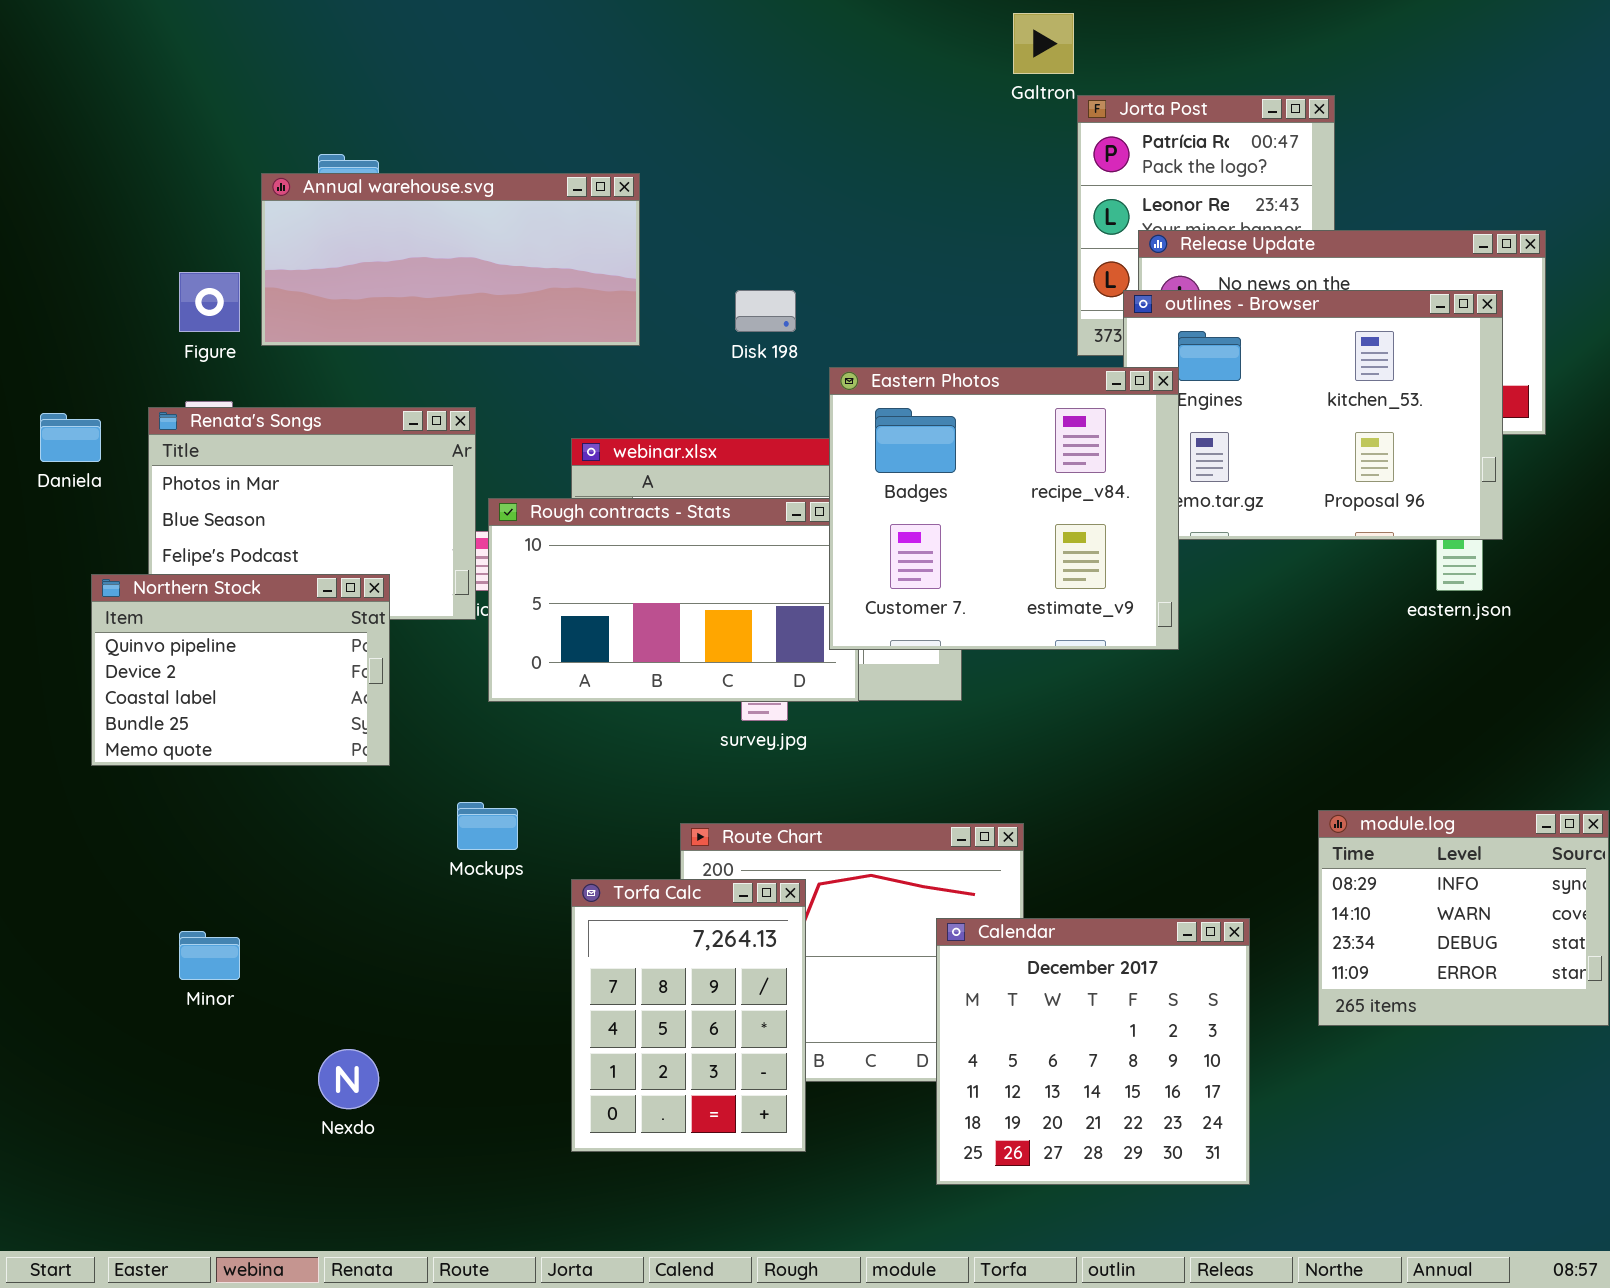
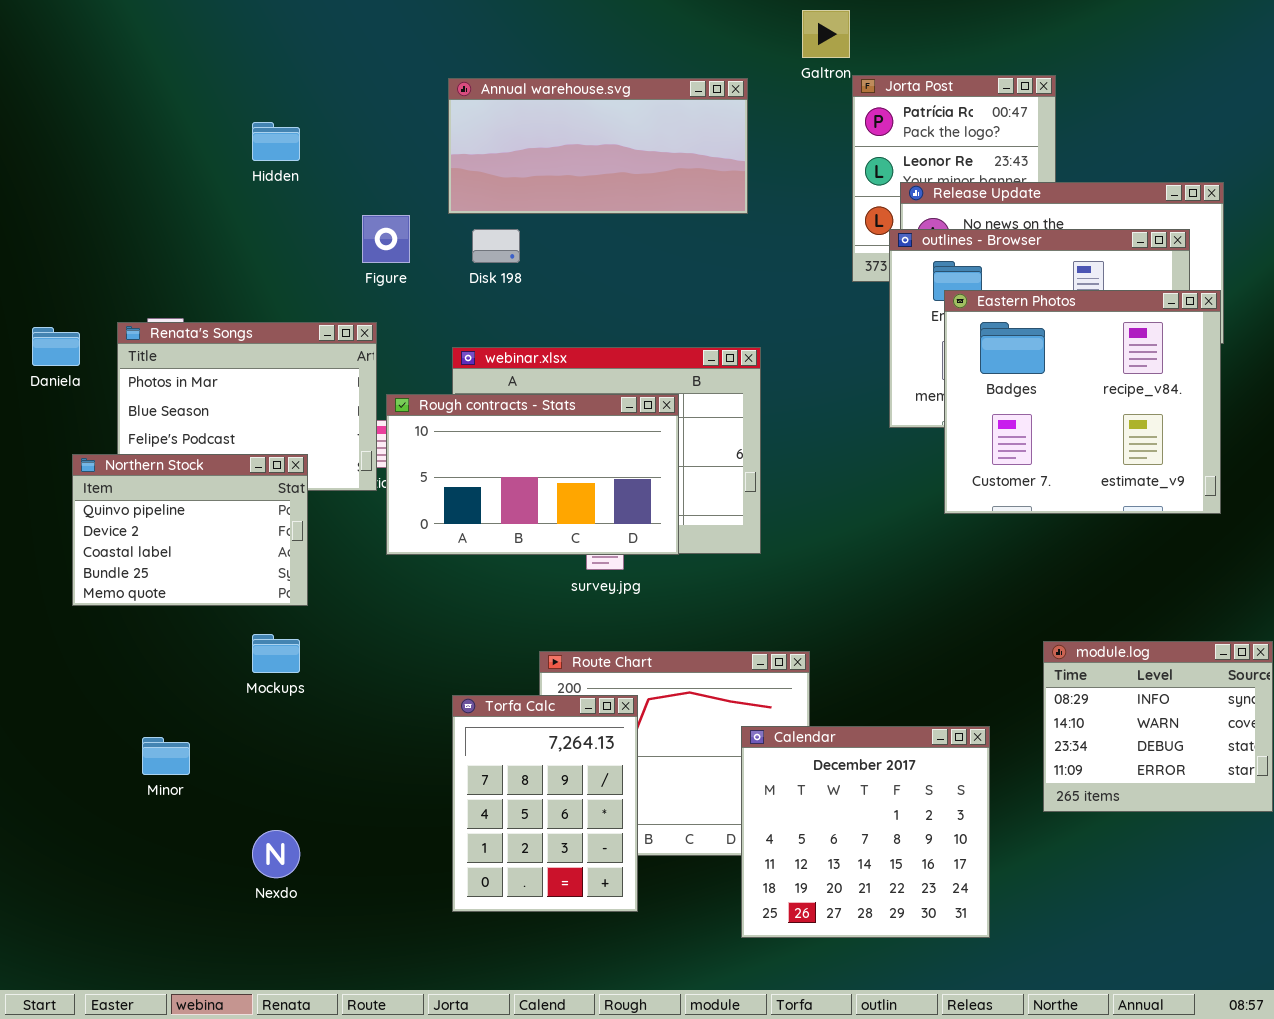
Annual warehouse.svg: [261,173,640,346] -> [448,78,748,214], moved
Figure: [179,272,240,332] -> [362,215,410,263], moved
Disk 198: [735,290,796,332] -> [472,229,520,263], moved
Eastern Photos: [829,367,1179,650] -> [944,290,1221,514], moved
Mockups: [457,802,518,850] -> [252,634,300,673], moved

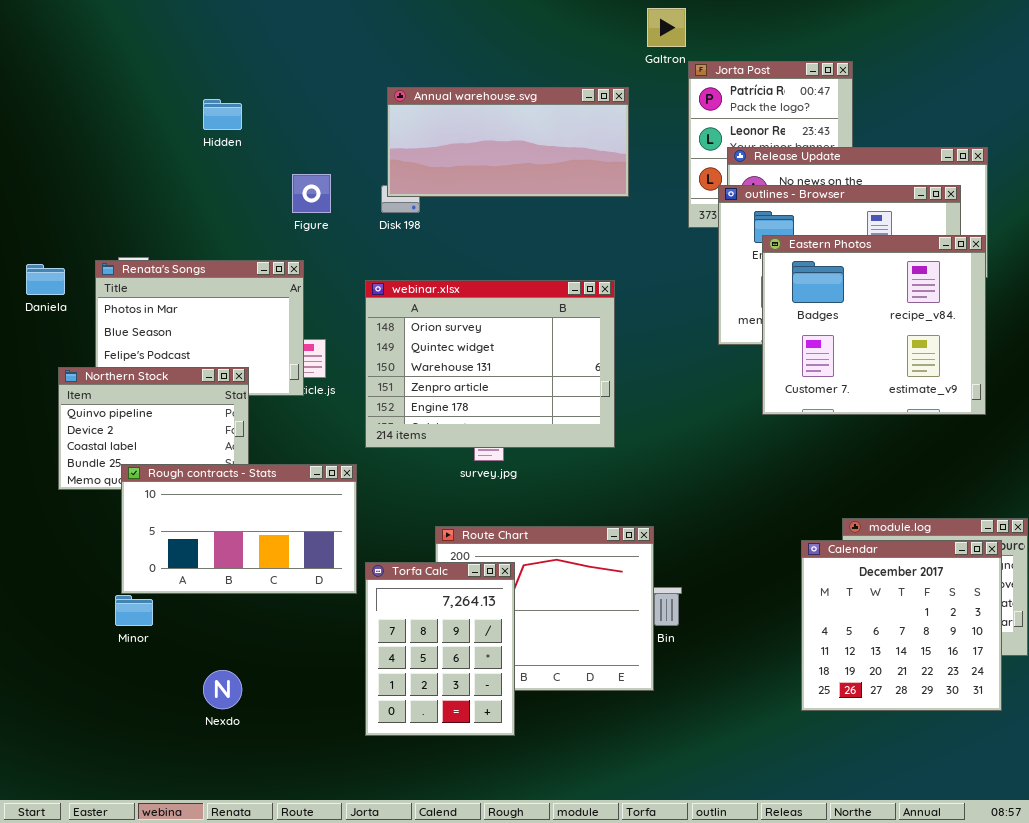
Annual warehouse.svg: [448,78,748,214] -> [387,87,629,197], moved
Rough contracts - Stats: [386,394,679,555] -> [121,464,357,594], moved
Calendar: [741,726,990,938] -> [801,540,1002,711], moved

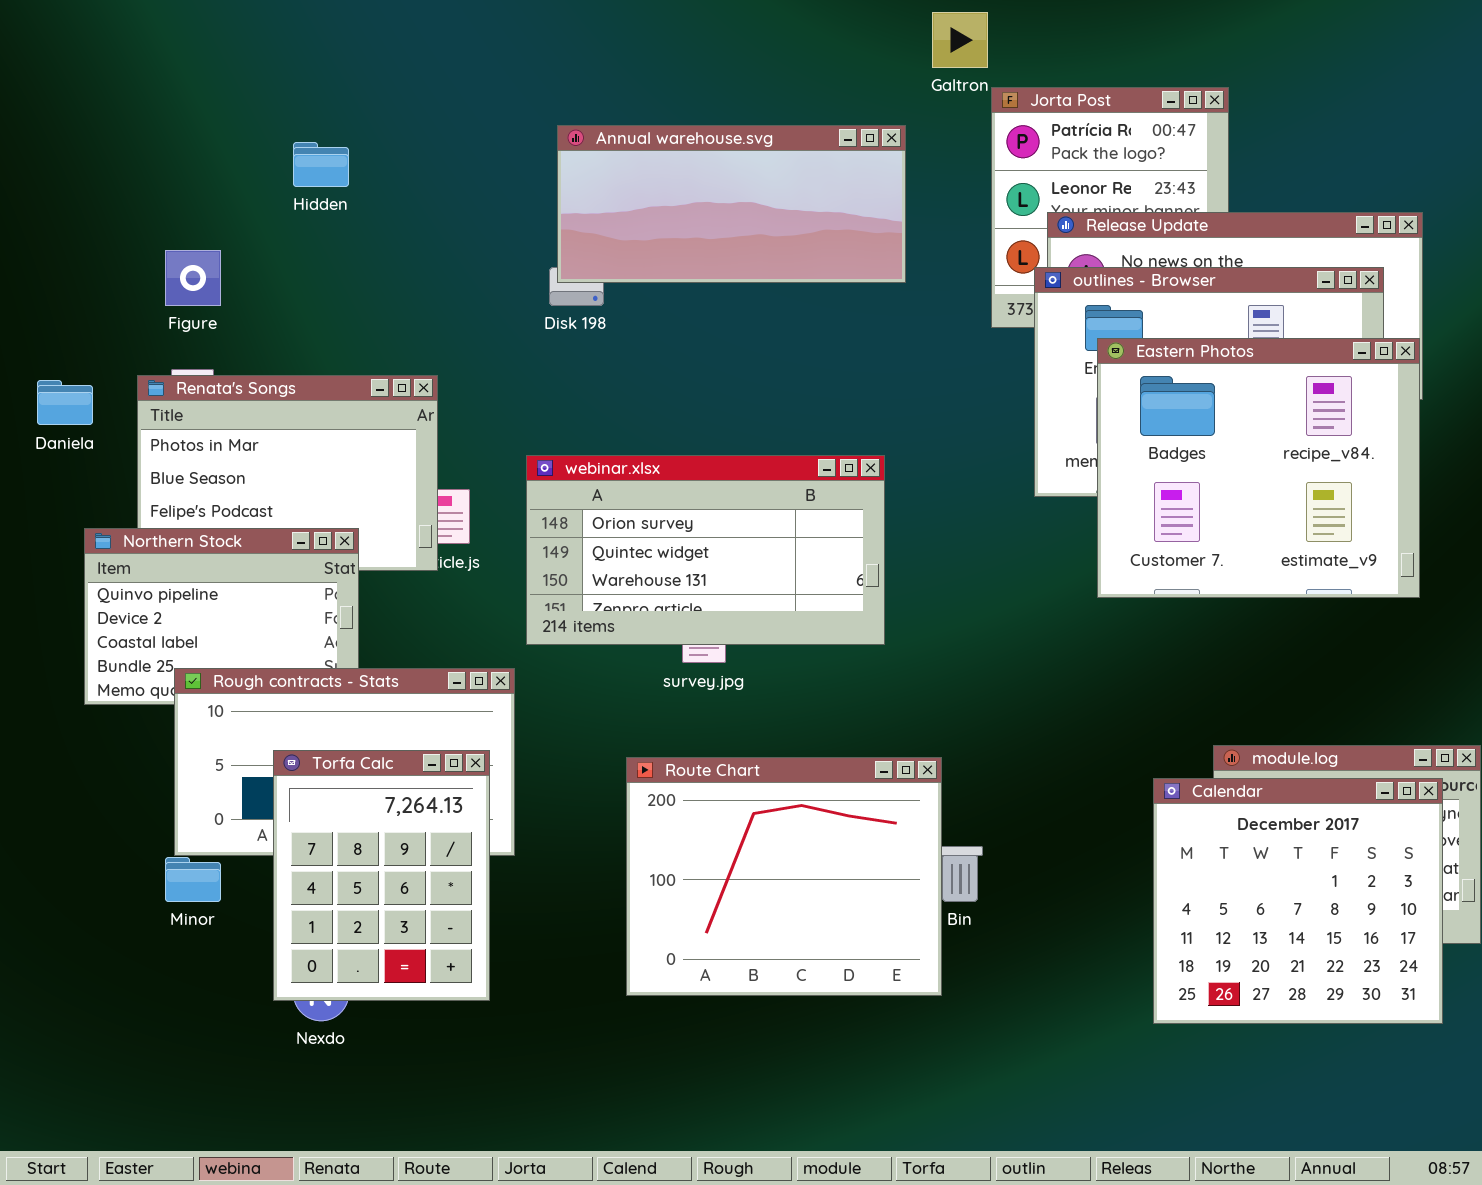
Figure: [292,174,331,213] -> [165,250,221,306], moved
webinar.xlsx: [365,280,615,448] -> [526,455,885,645], resized
Torfa Calc: [365,562,515,736] -> [273,750,490,1001], moved

